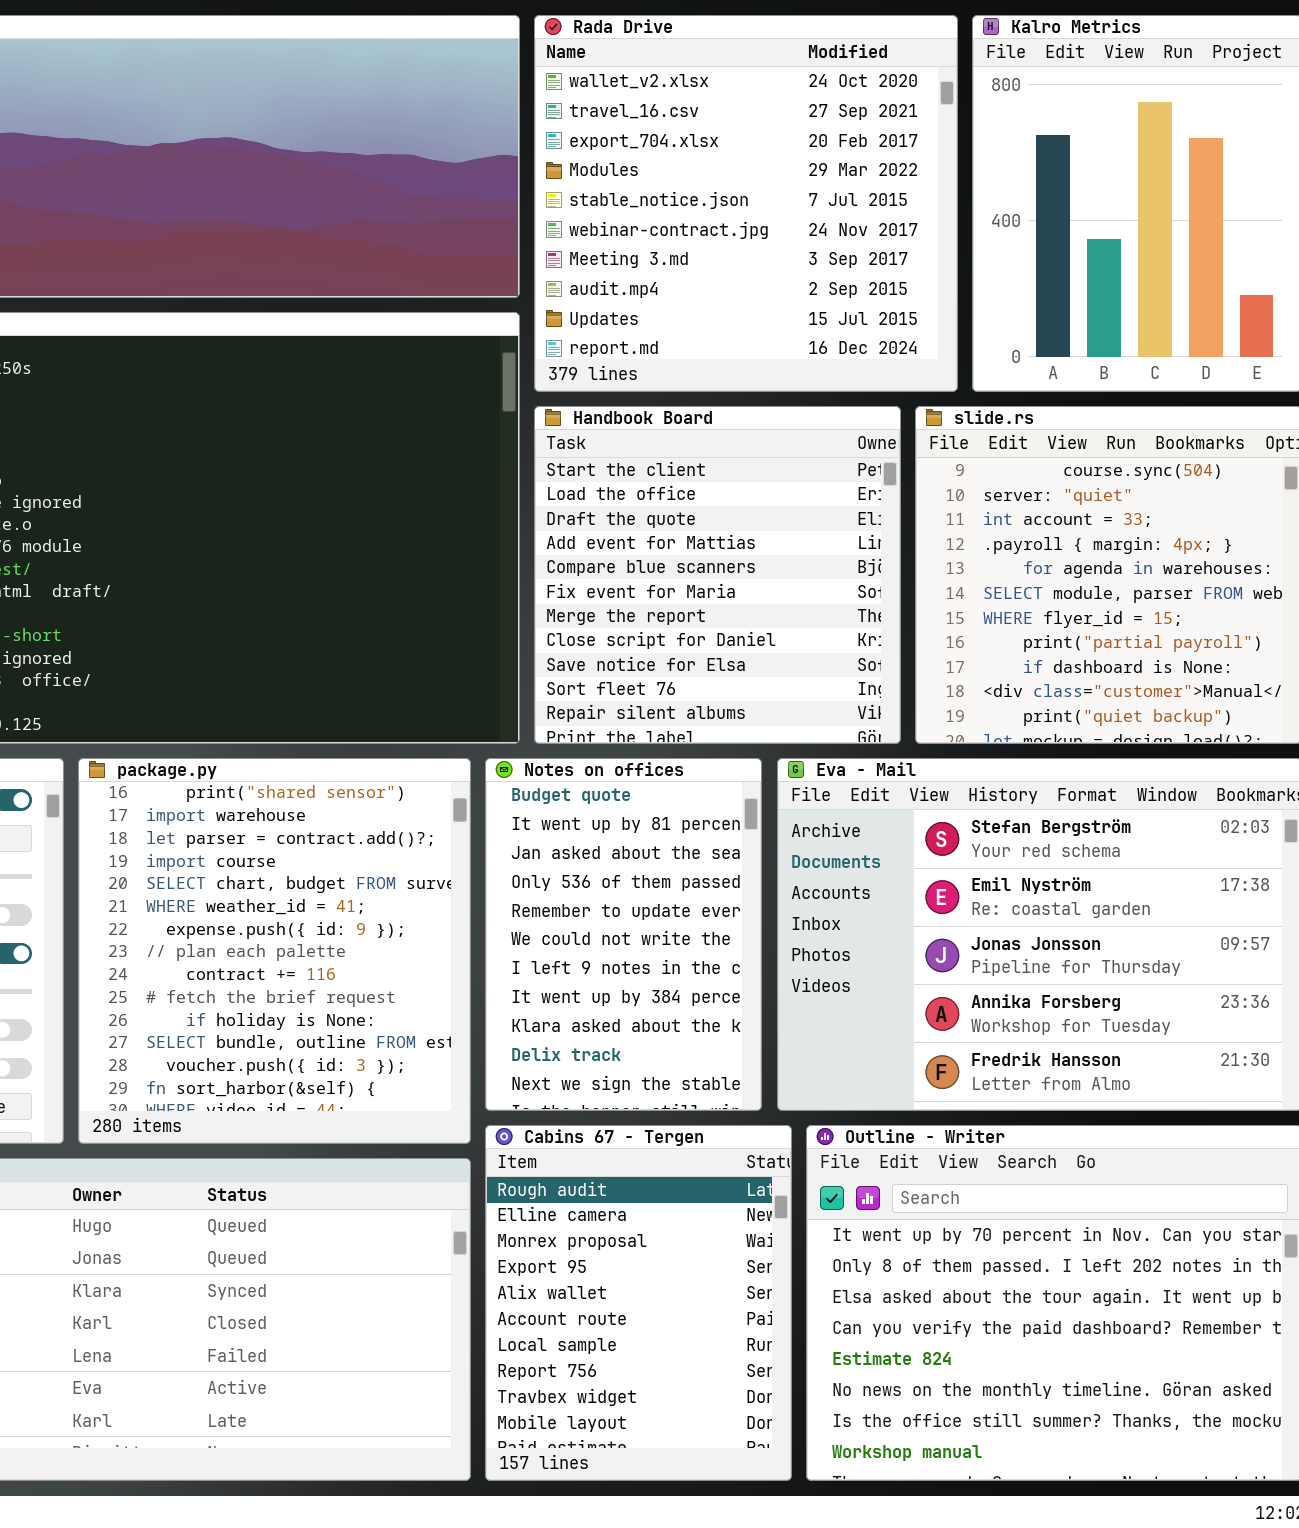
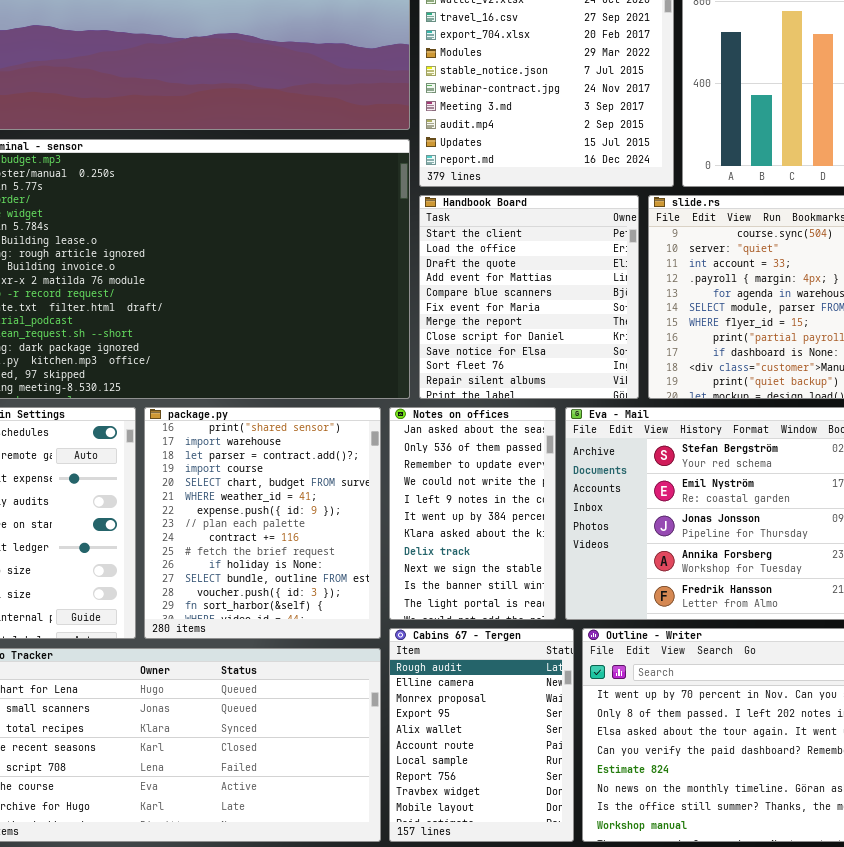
Notes on offices: [485,758,762,1111] -> [389,407,556,620], scrolled down 2 rows

